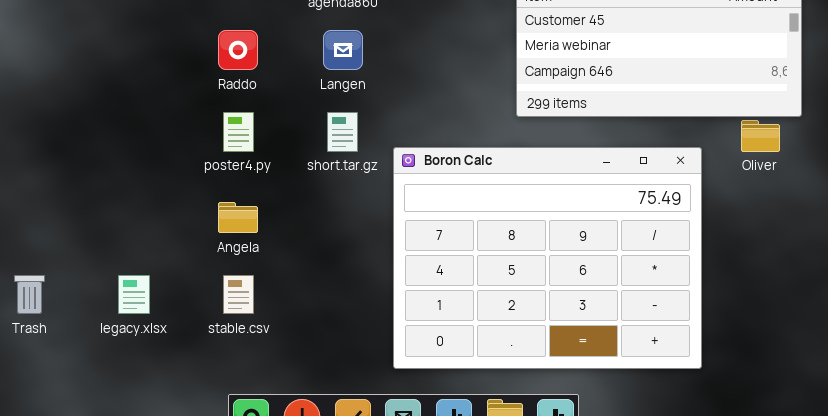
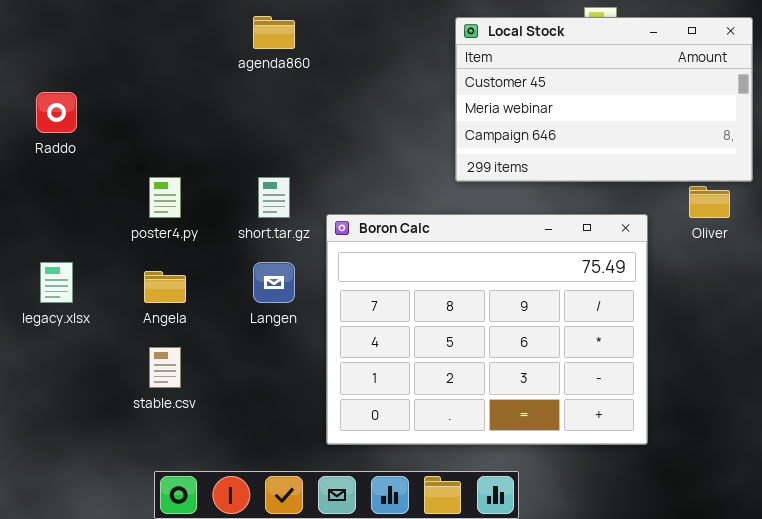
Raddo: [218,30,258,70] -> [36,92,77,133], moved
Langen: [323,30,363,70] -> [253,262,295,303], moved
legacy.xlsx: [118,275,150,314] -> [40,262,73,303], moved

